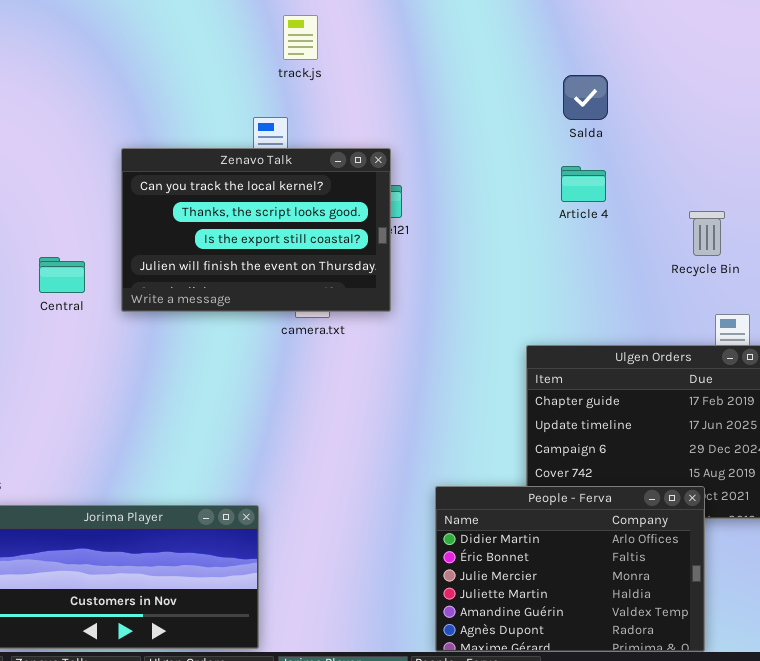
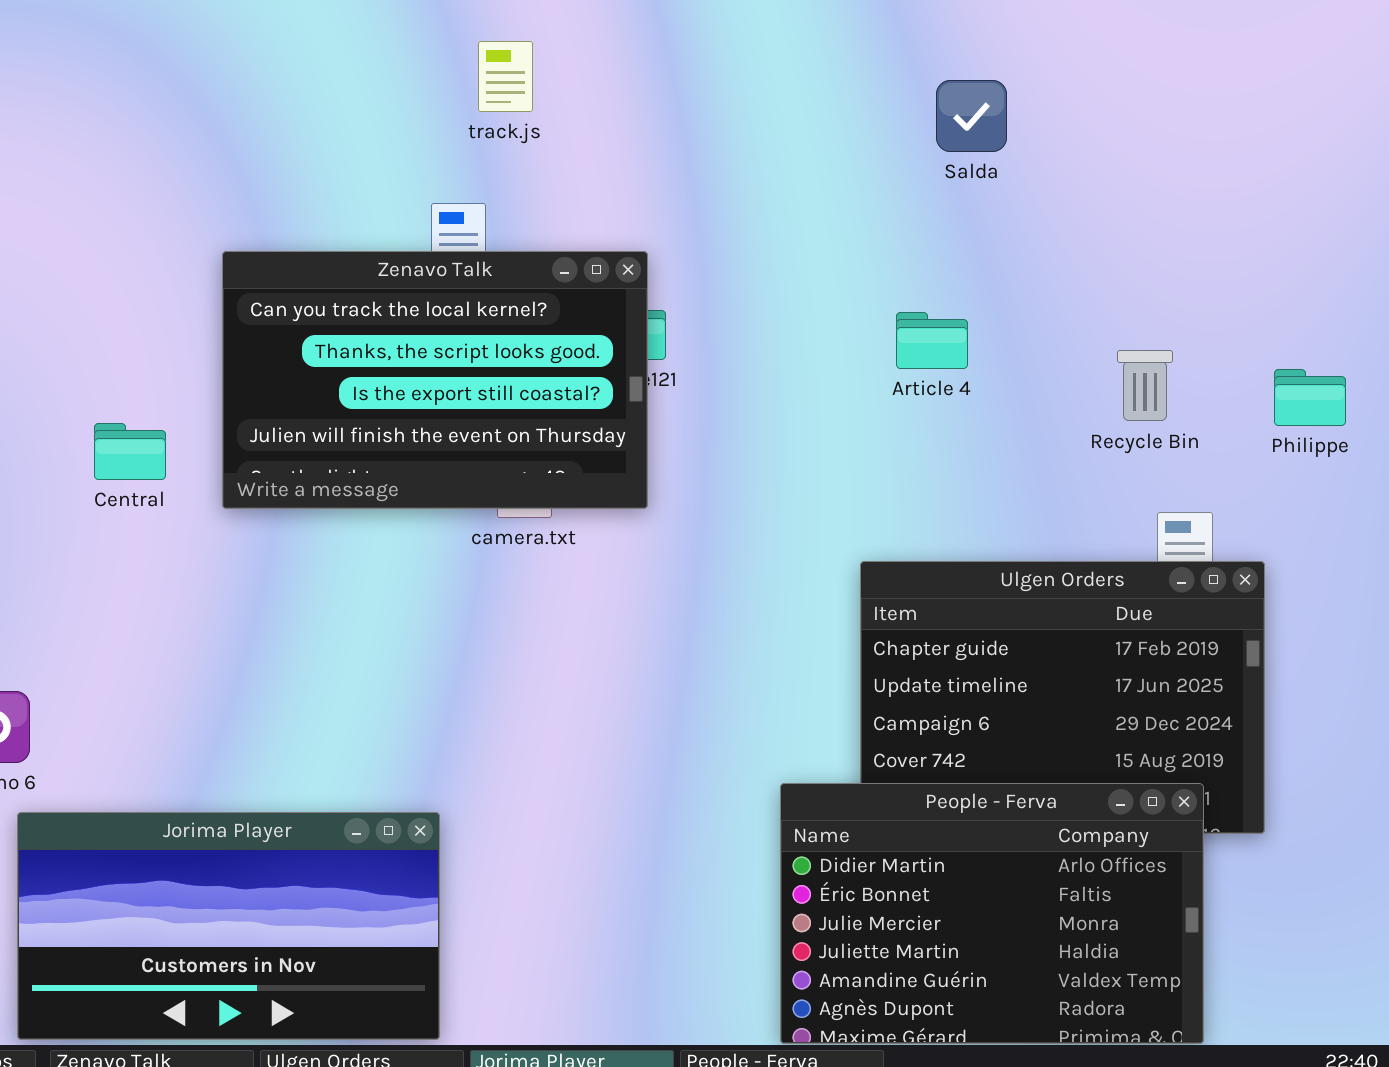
Salda: [563,75,608,120] -> [936,80,1007,152], moved
Article 4: [561,166,606,202] -> [896,312,968,369], moved
People - Ferva: [435,486,705,652] -> [780,783,1204,1044], moved

